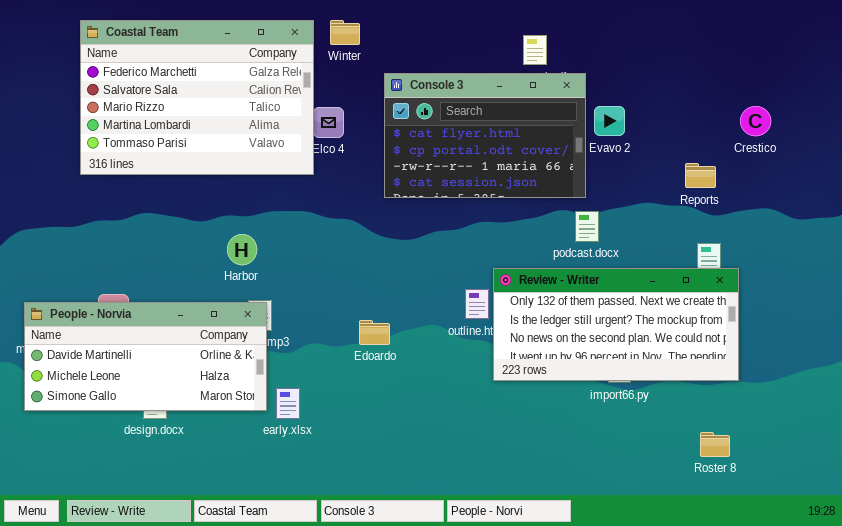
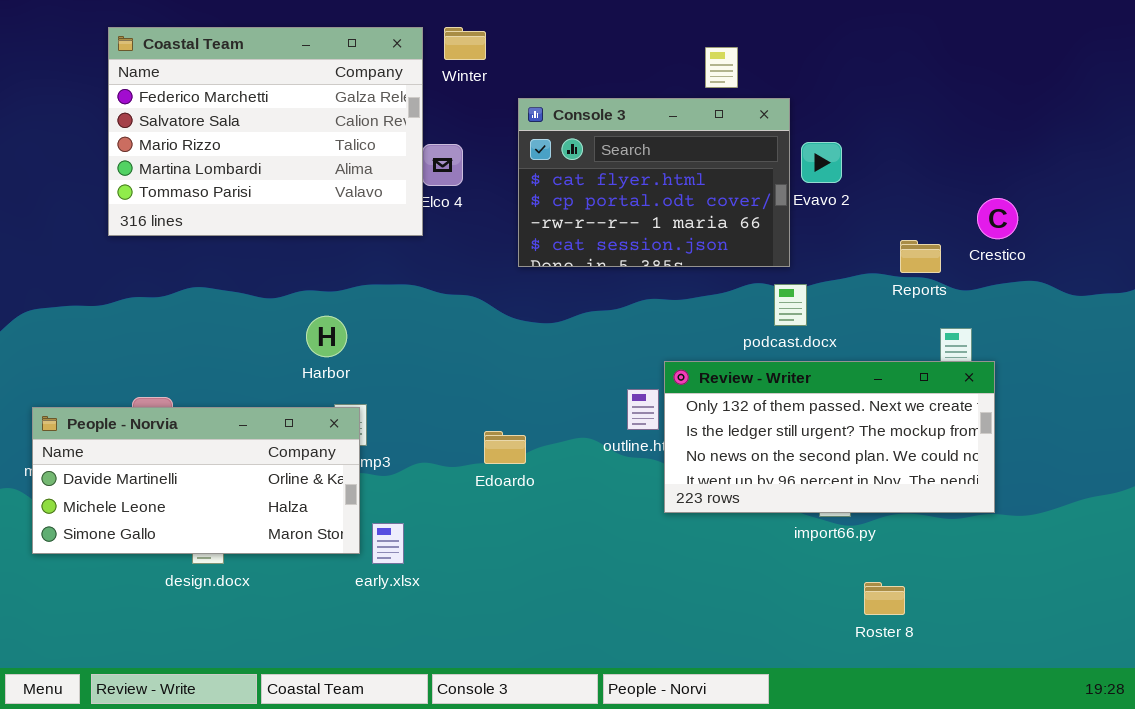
Crestico: [740,106,771,136] -> [977,198,1018,239], moved
Reports: [685,163,716,188] -> [900,240,941,273], moved
Roster 8: [700,432,730,457] -> [864,582,905,615], moved

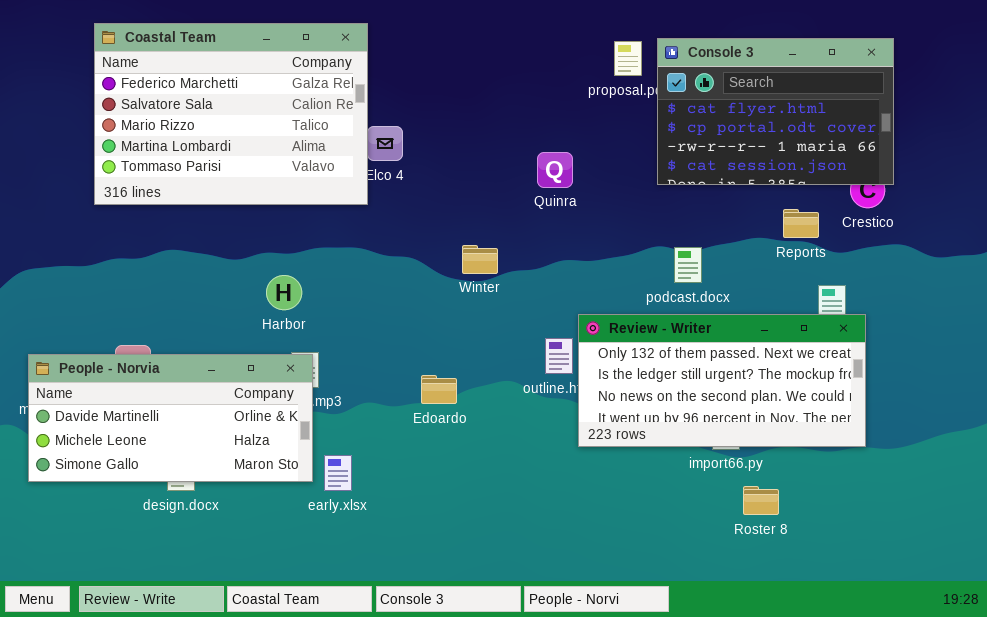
Winter: [444,27,486,60] -> [462,245,498,274], moved
Console 3: [518,98,790,267] -> [657,38,894,185], moved
Roster 8: [864,582,905,615] -> [743,486,779,515], moved

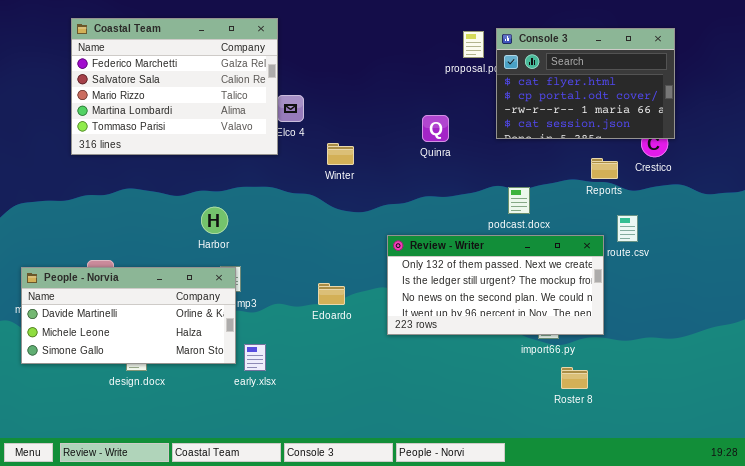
Quinra: [537,152,573,188] -> [422,115,449,142], moved
Winter: [462,245,498,274] -> [327,143,354,165], moved
Review - Writer: [578,314,866,447] -> [387,235,604,335], moved

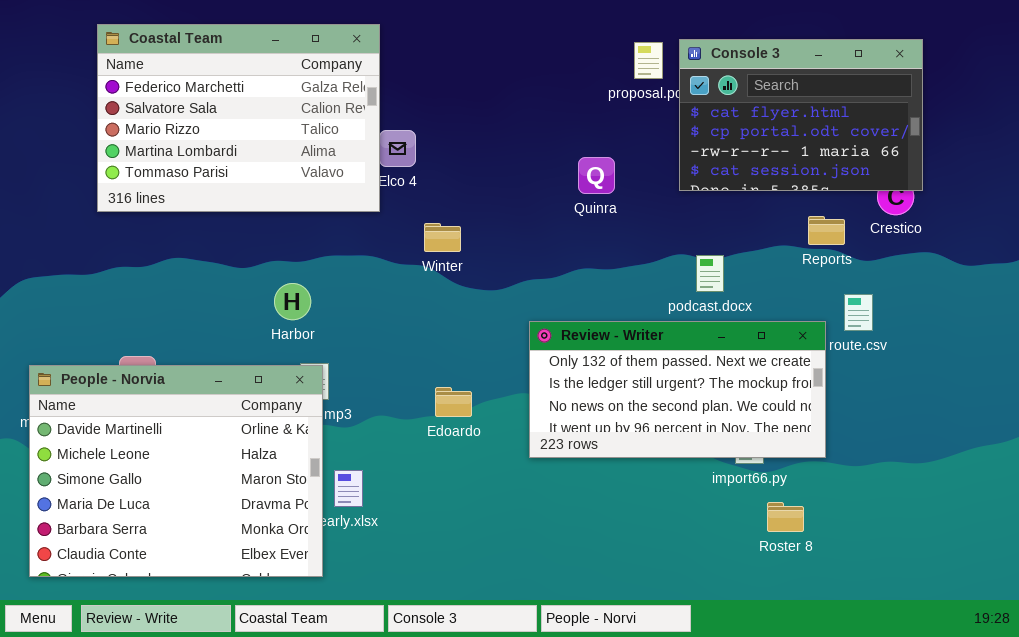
Winter: [327,143,354,165] -> [424,223,461,252], moved
People - Norvia: [21,267,236,364] -> [29,365,323,577], resized

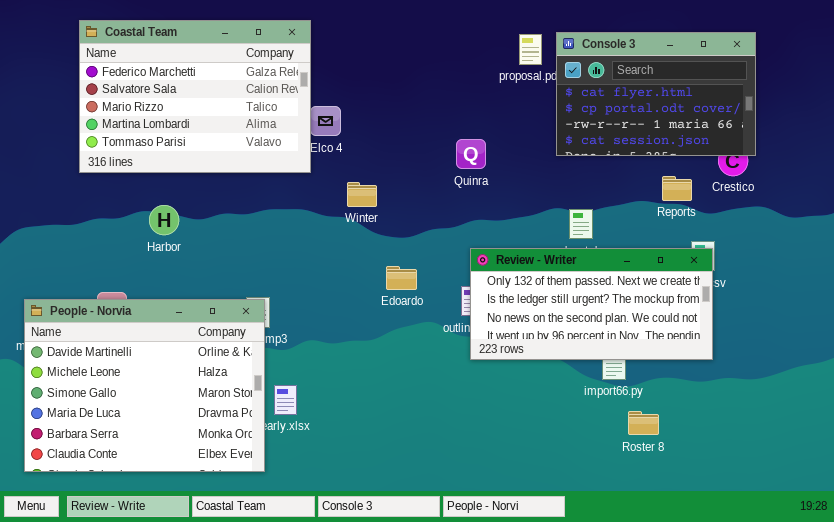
Quinra: [578,157,615,194] -> [456,139,486,169], moved
Harbor: [274,283,311,320] -> [149,205,179,235], moved
Review - Writer: [529,321,826,458] -> [470,248,713,360], moved
Edoardo: [435,387,472,417] -> [386,266,417,290], moved

